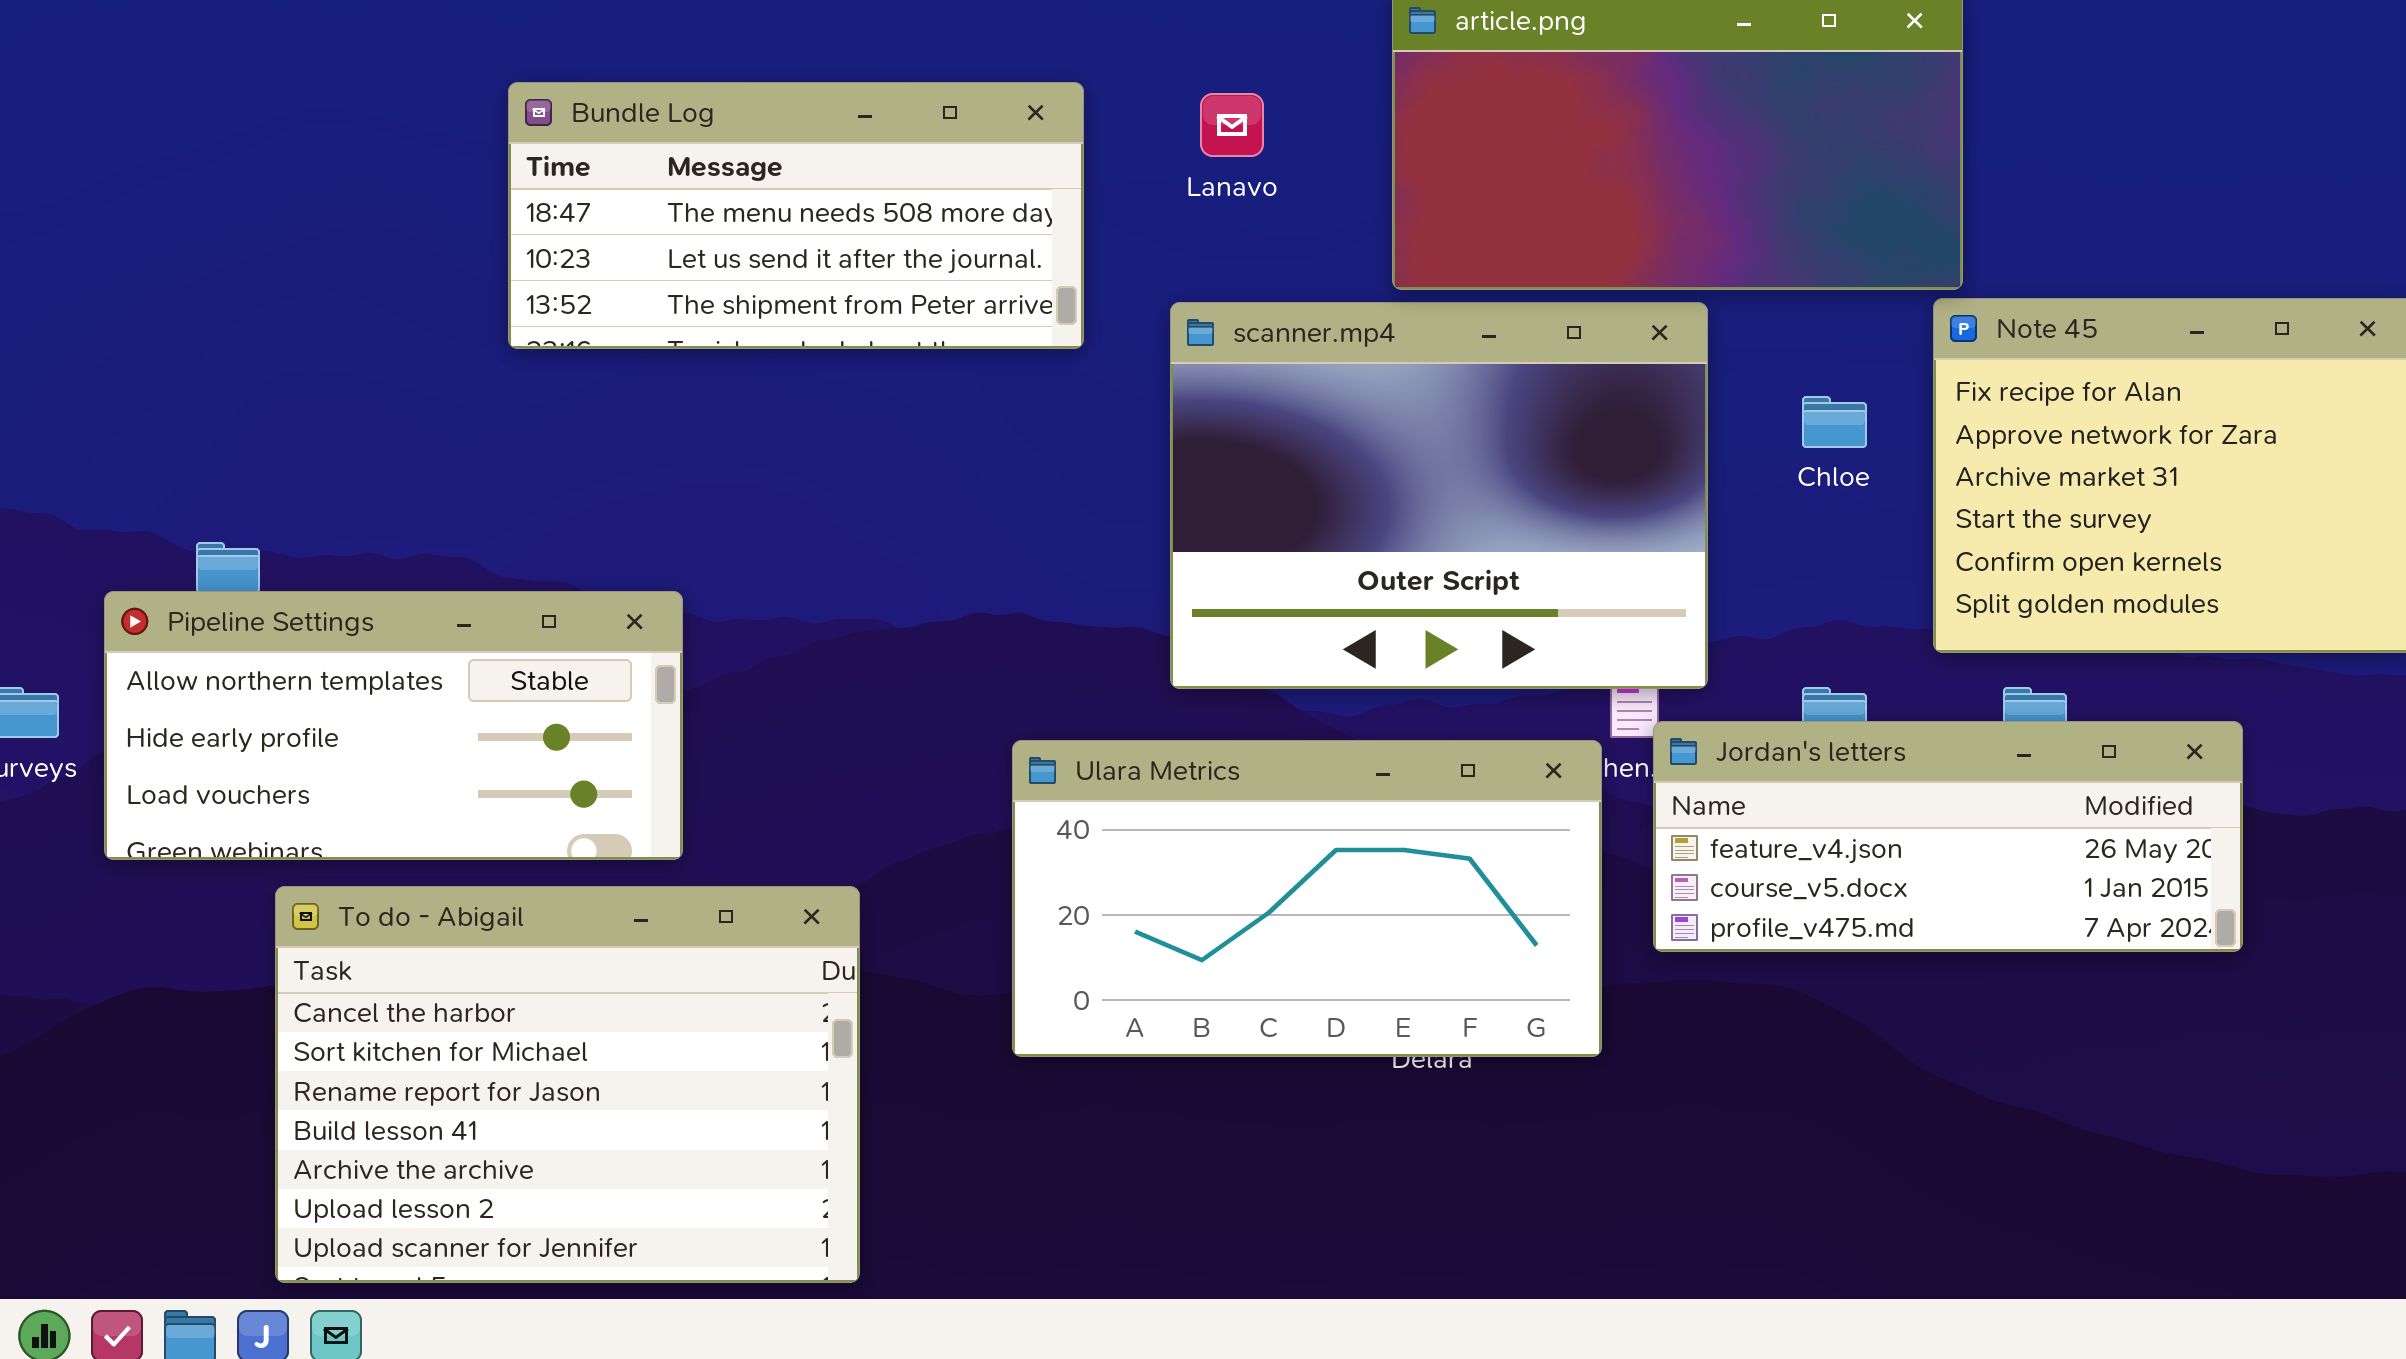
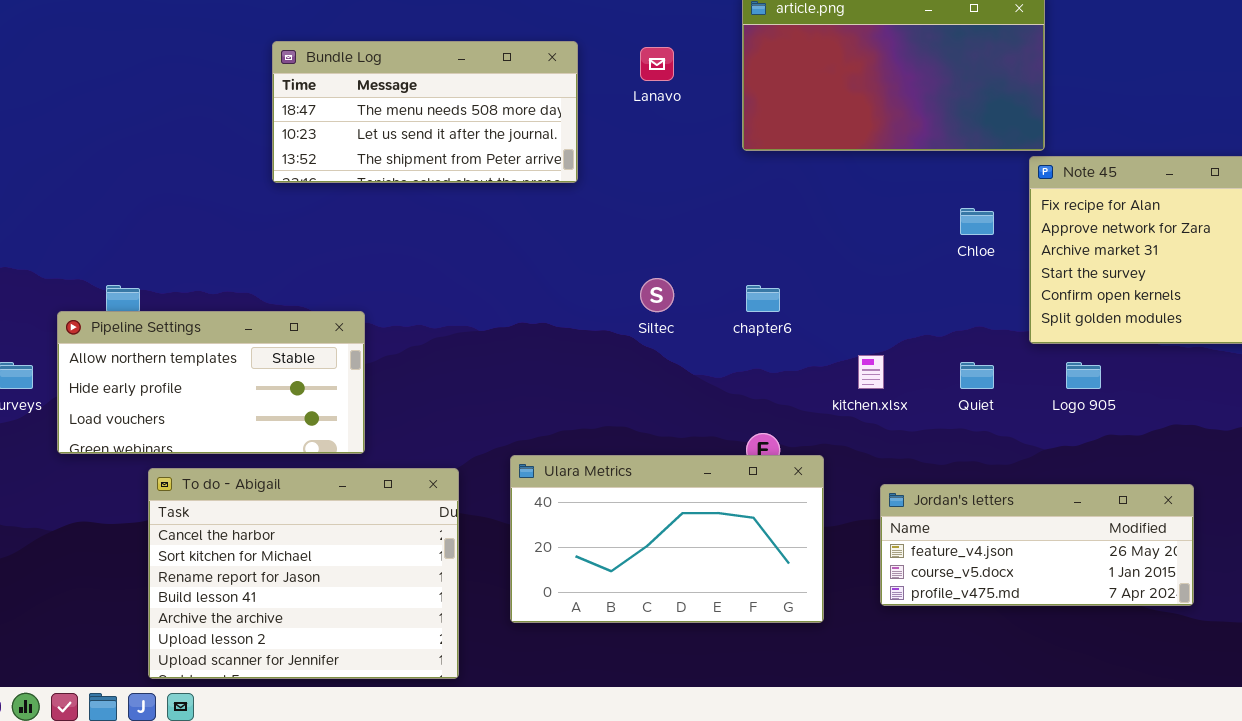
scanner.mp4: [1170,302,1708,689] -> none, closed
Jordan's letters: [1653,721,2243,952] -> [880,484,1194,606], moved
Ulara Metrics: [1012,740,1602,1057] -> [510,455,824,623], moved

